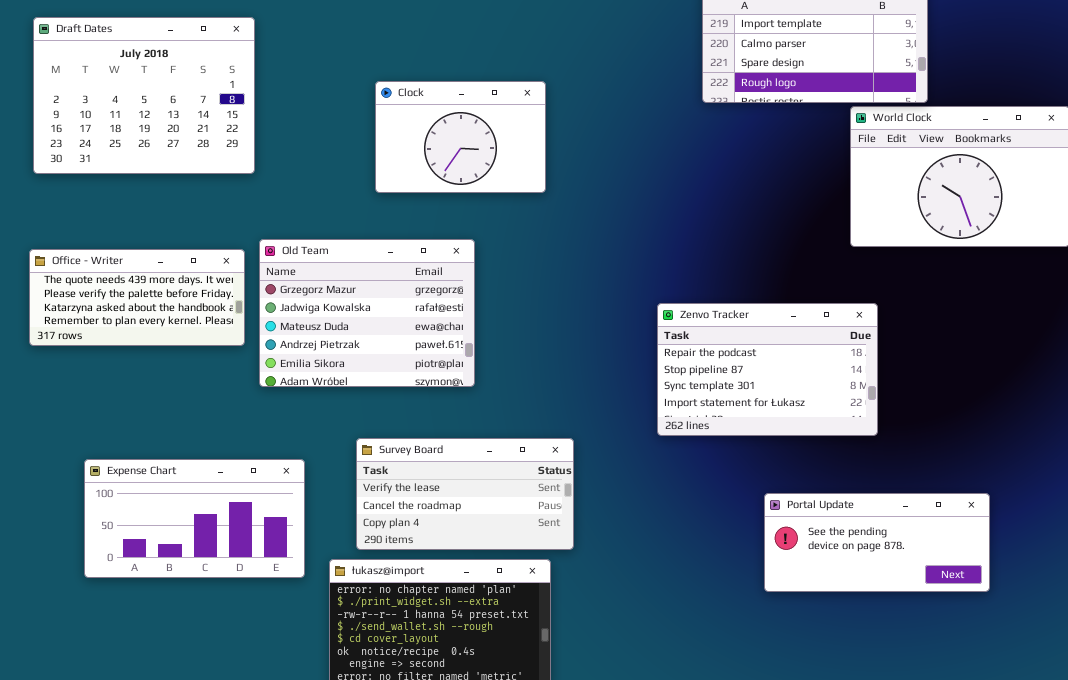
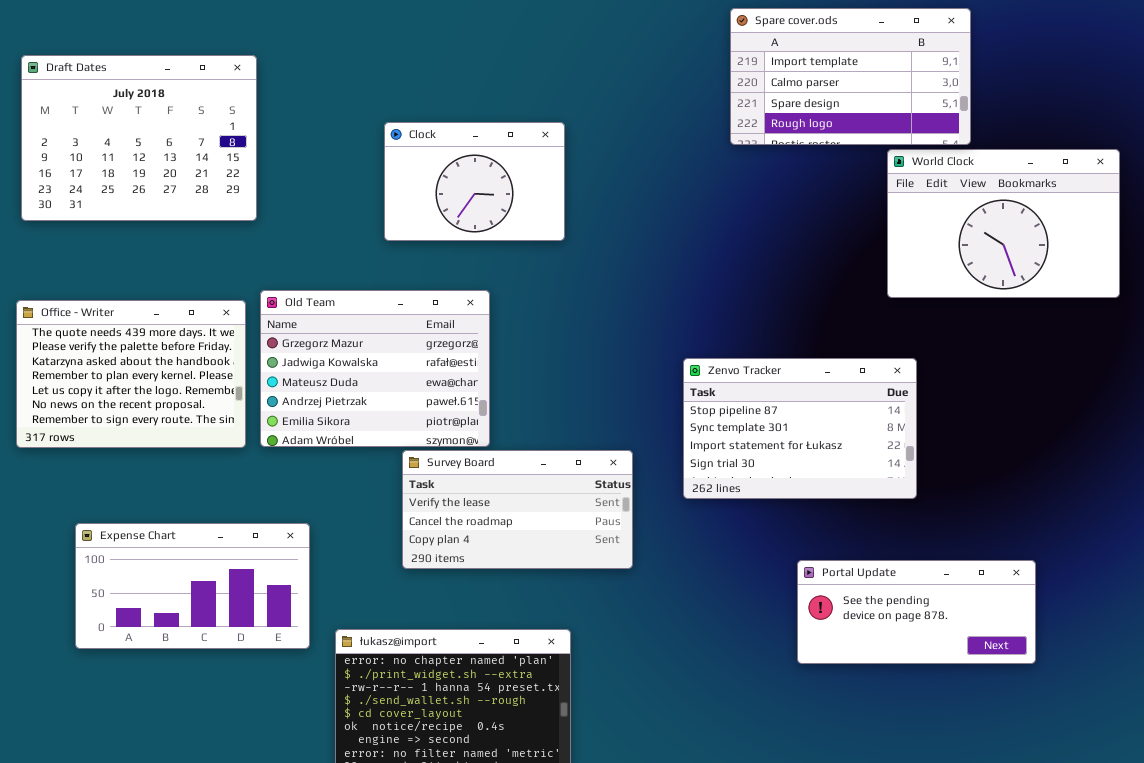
Office - Writer: [29,249,245,346] -> [16,300,246,448], resized
Zenvo Tracker: [657,303,878,436] -> [683,358,917,499], scrolled down 1 row
Survey Board: [356,438,574,550] -> [402,450,633,569], moved

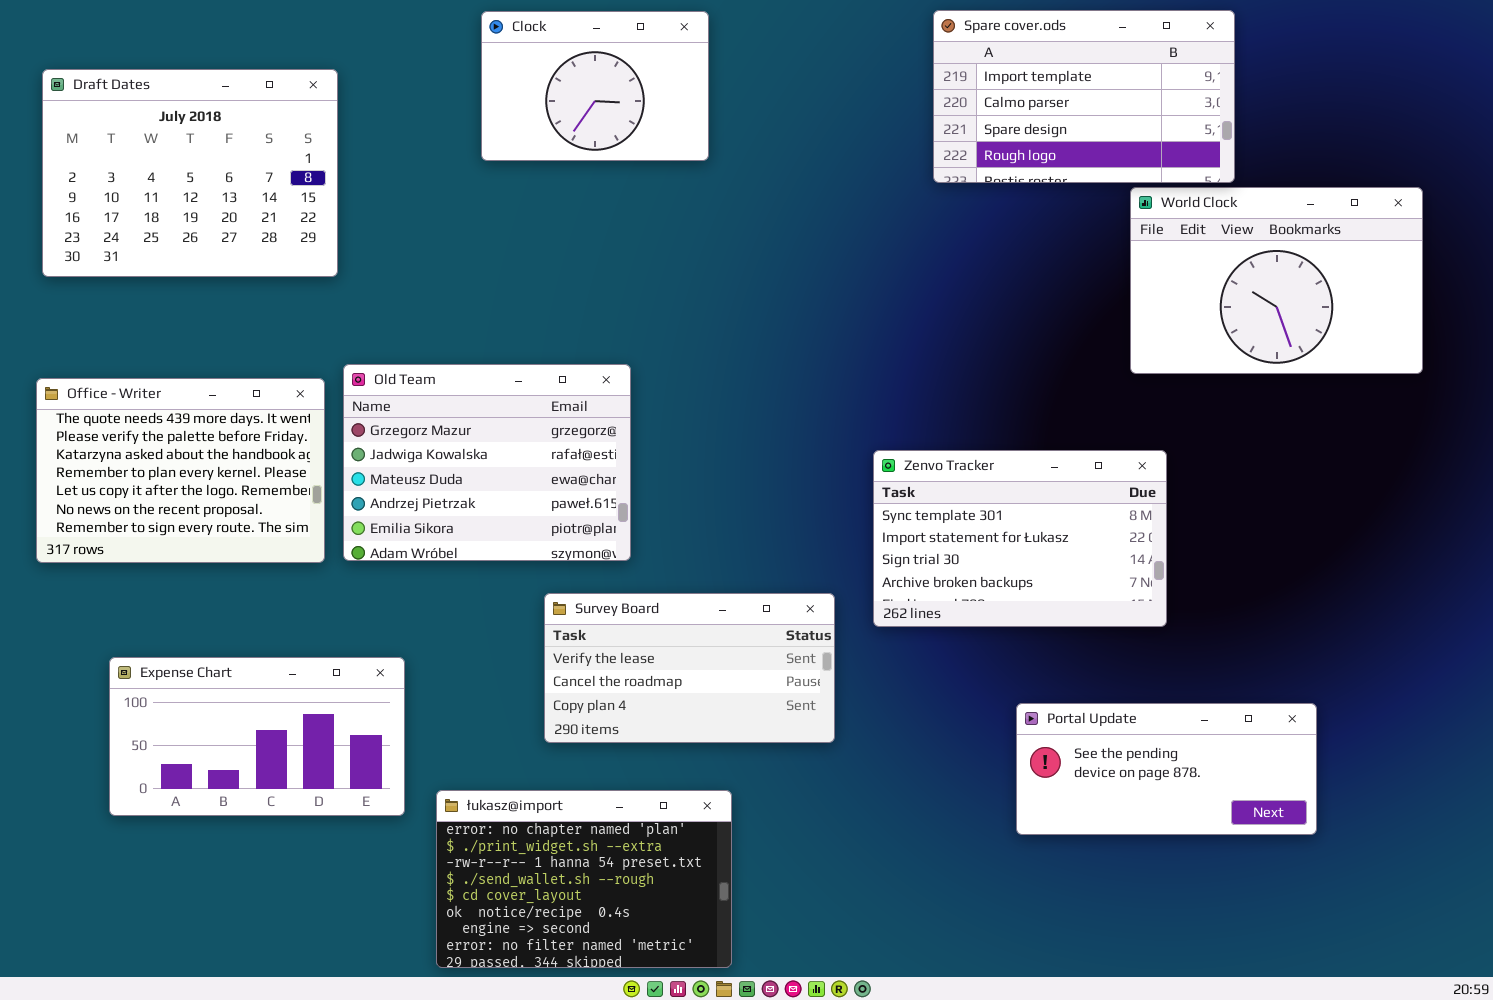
Clock: [384,122,565,241] -> [481,11,709,161], moved
Zenvo Tracker: [683,358,917,499] -> [873,450,1167,627], scrolled down 1 row
Survey Board: [402,450,633,569] -> [544,593,835,743], moved

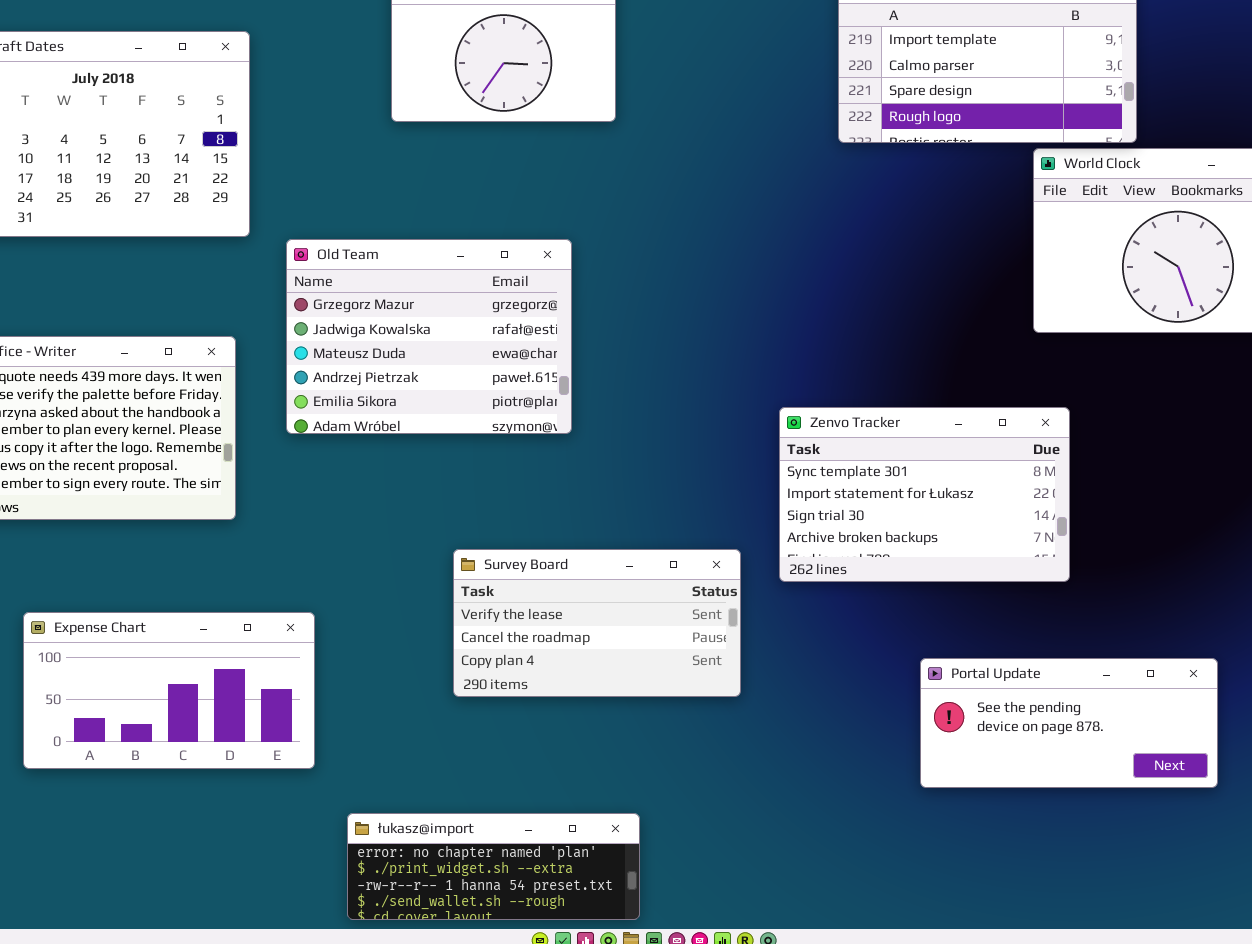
Old Team: [343,364,631,561] -> [286,239,572,434], moved
łukasz@import: [436,790,732,968] -> [347,813,640,920], resized

